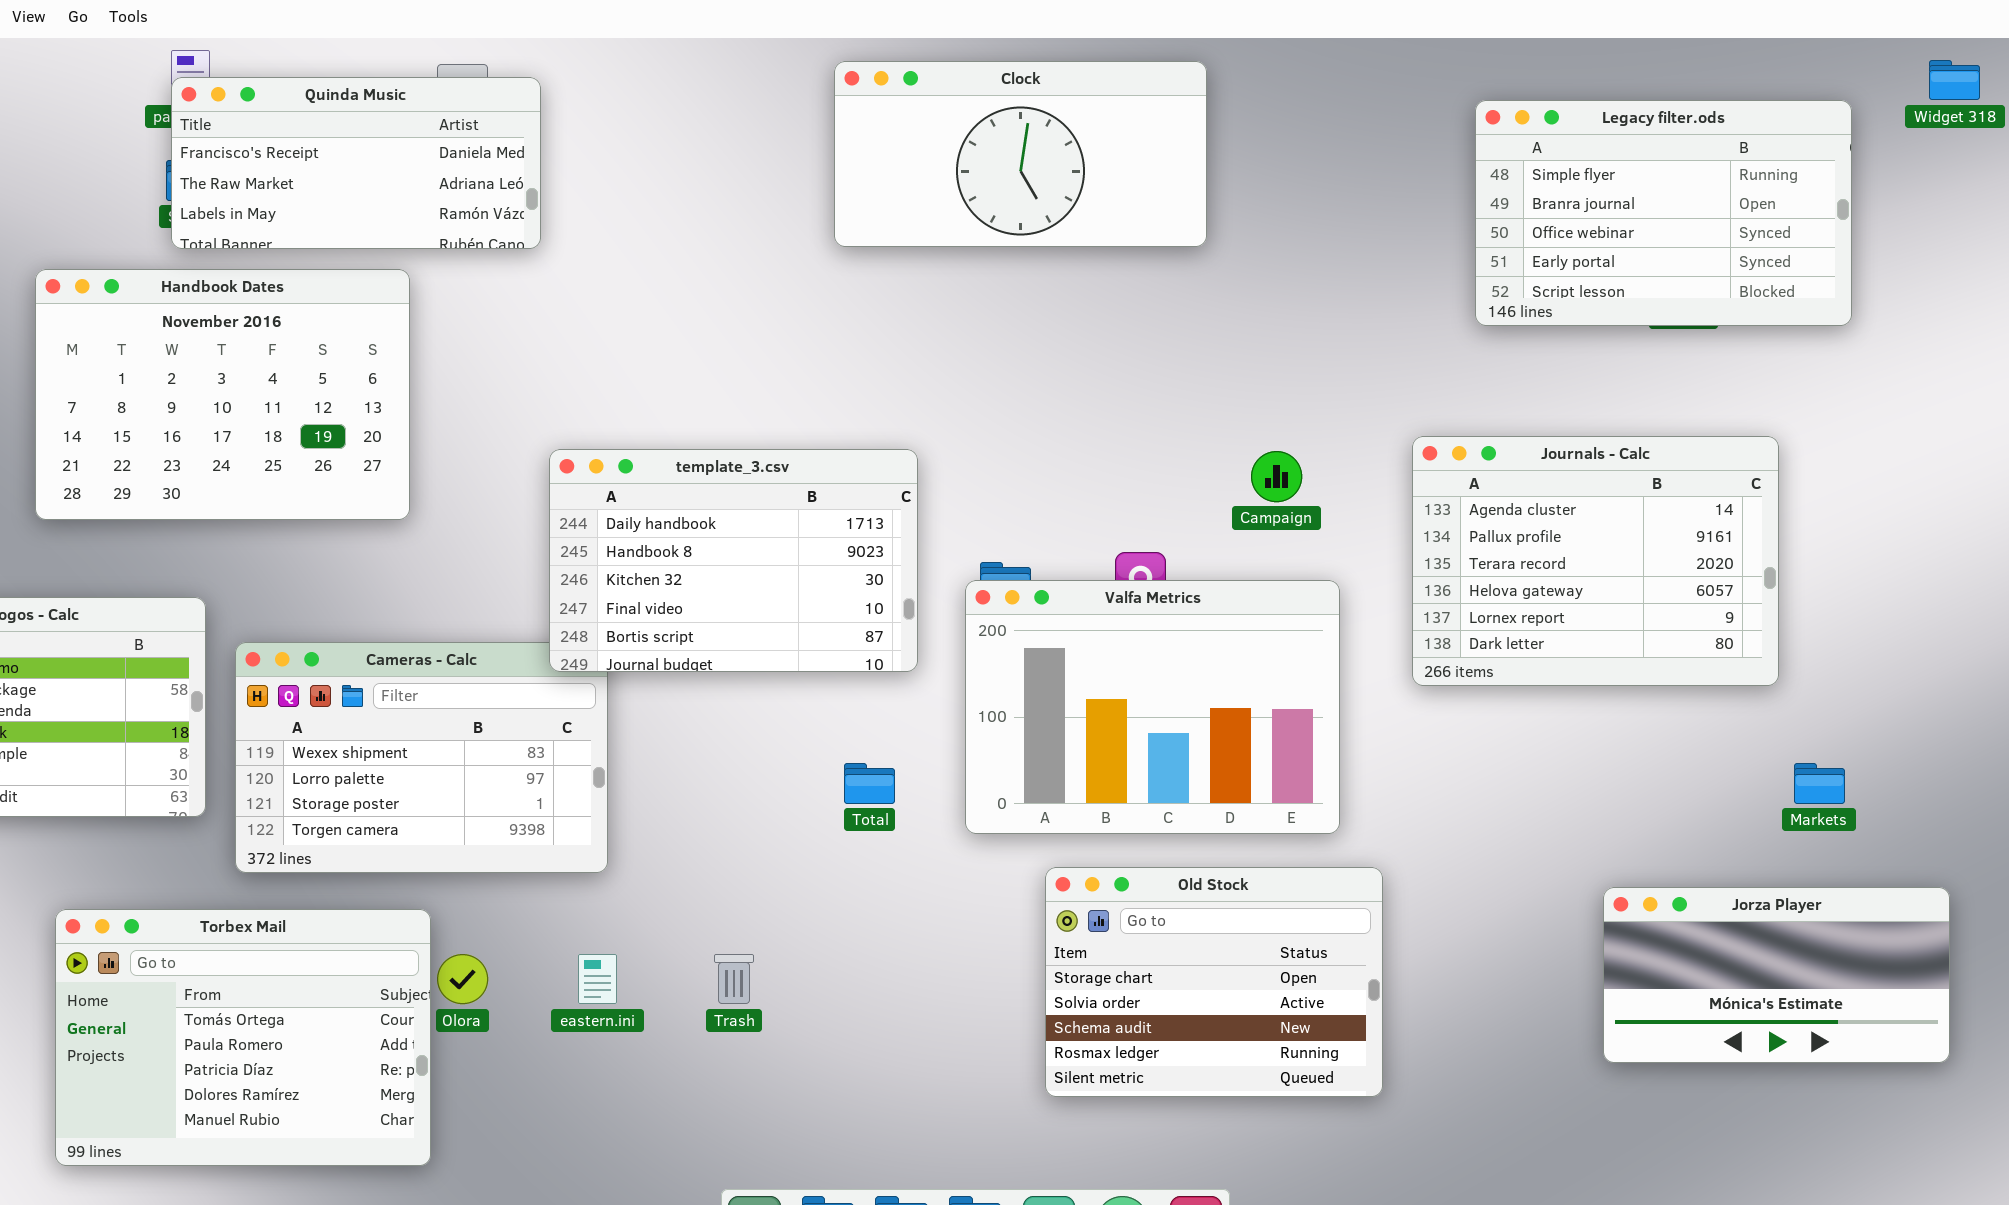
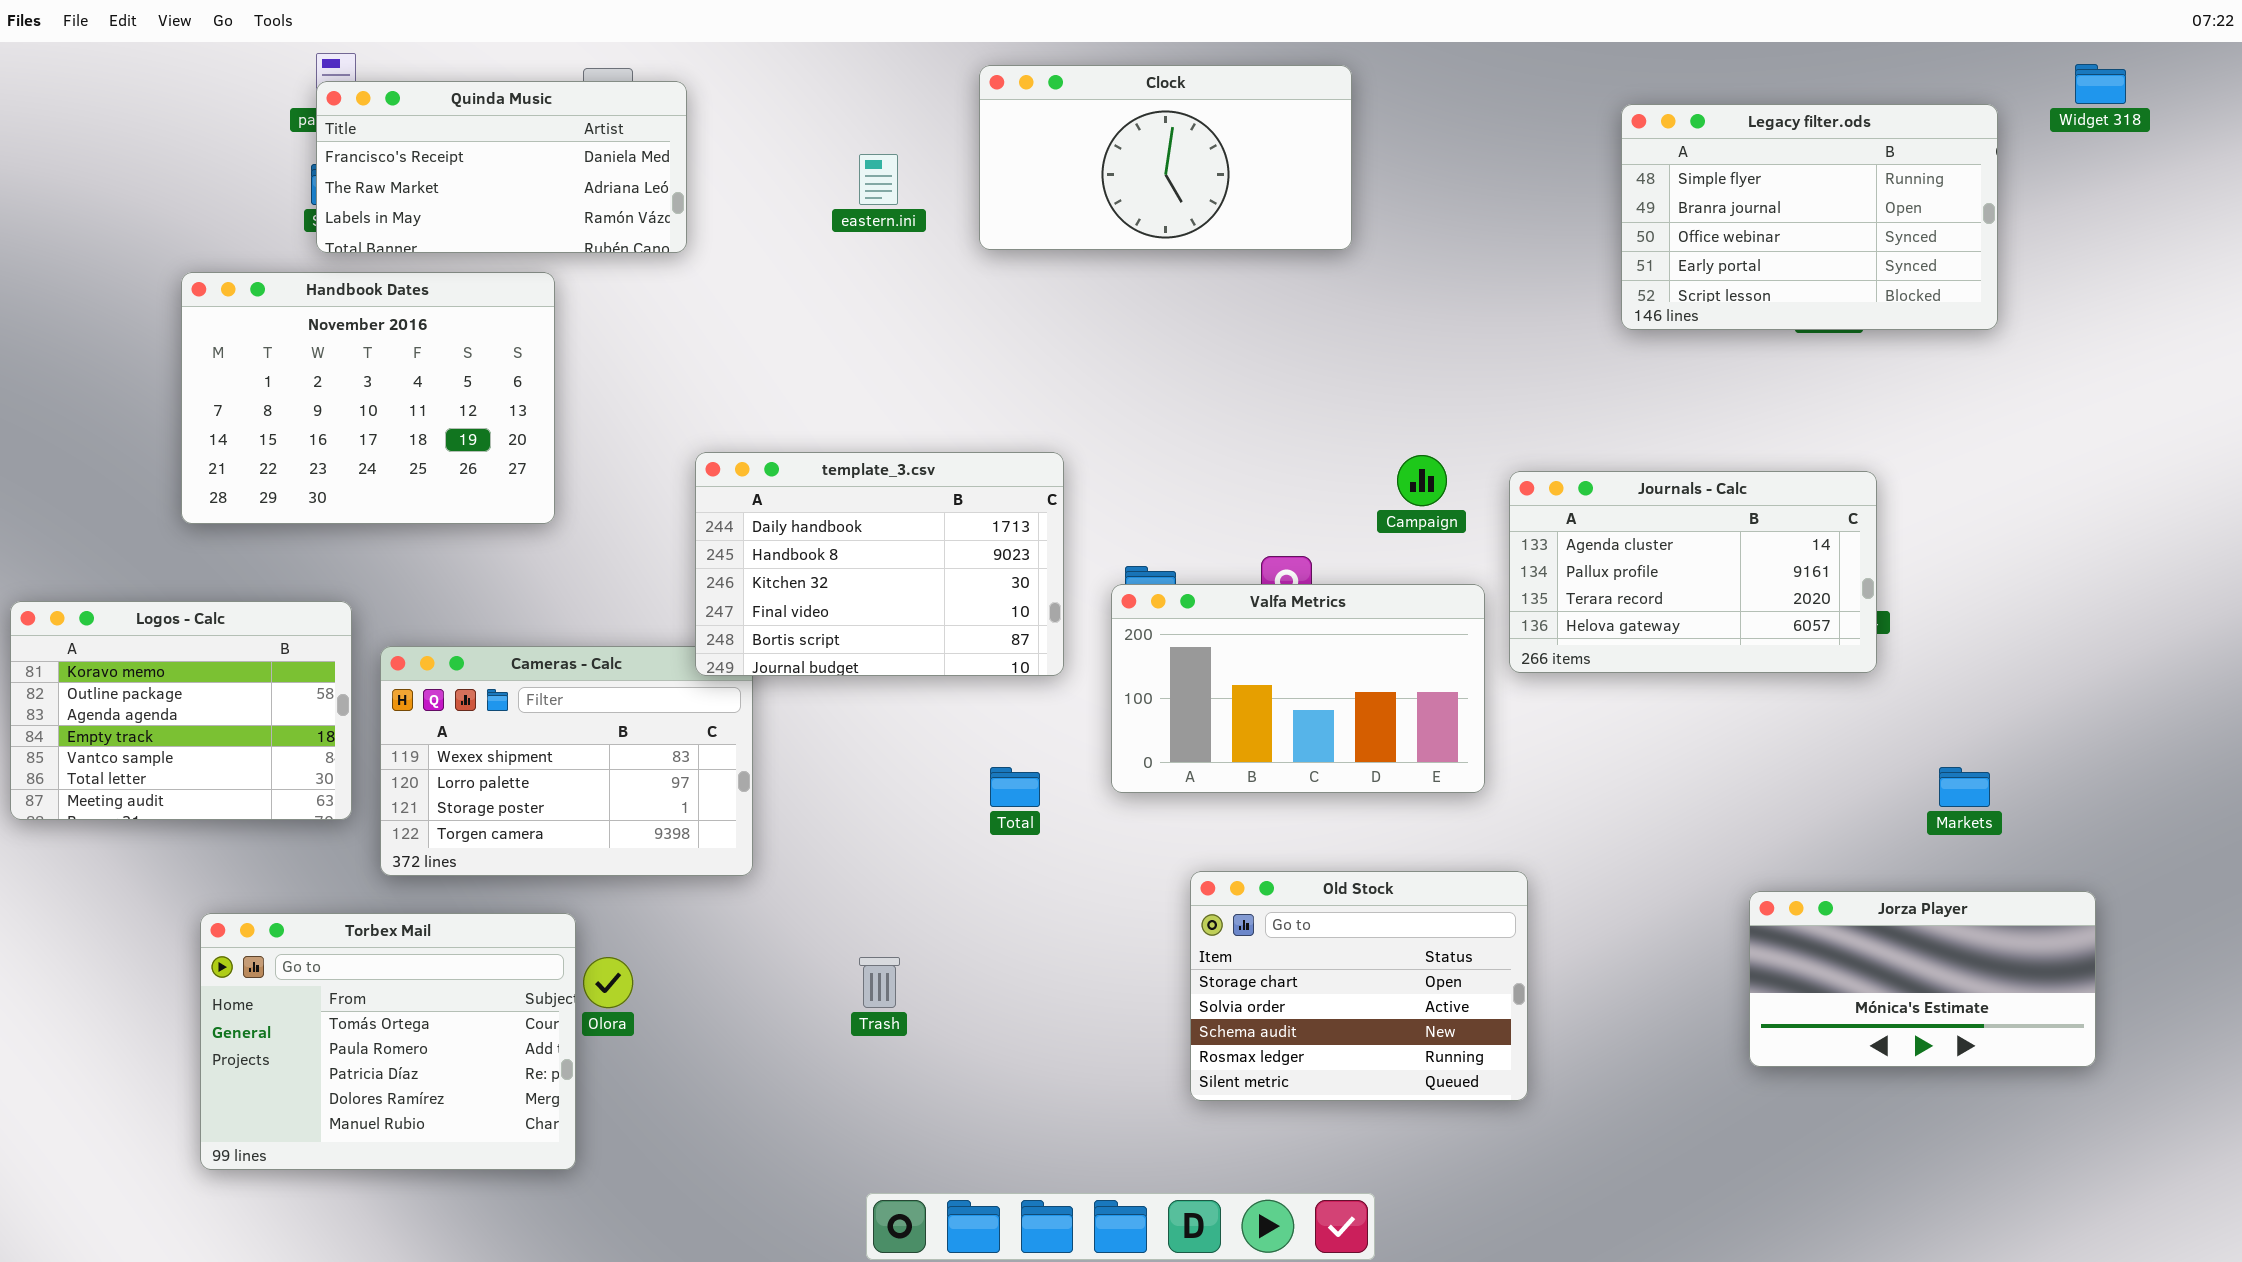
Journals - Calc: [1412,436,1779,686] -> [1509,471,1877,673], moved, resized
Valfa Metrics: [965,580,1340,834] -> [1111,584,1485,793], resized
eastern.ini: [578,954,617,1004] -> [859,154,898,205], moved

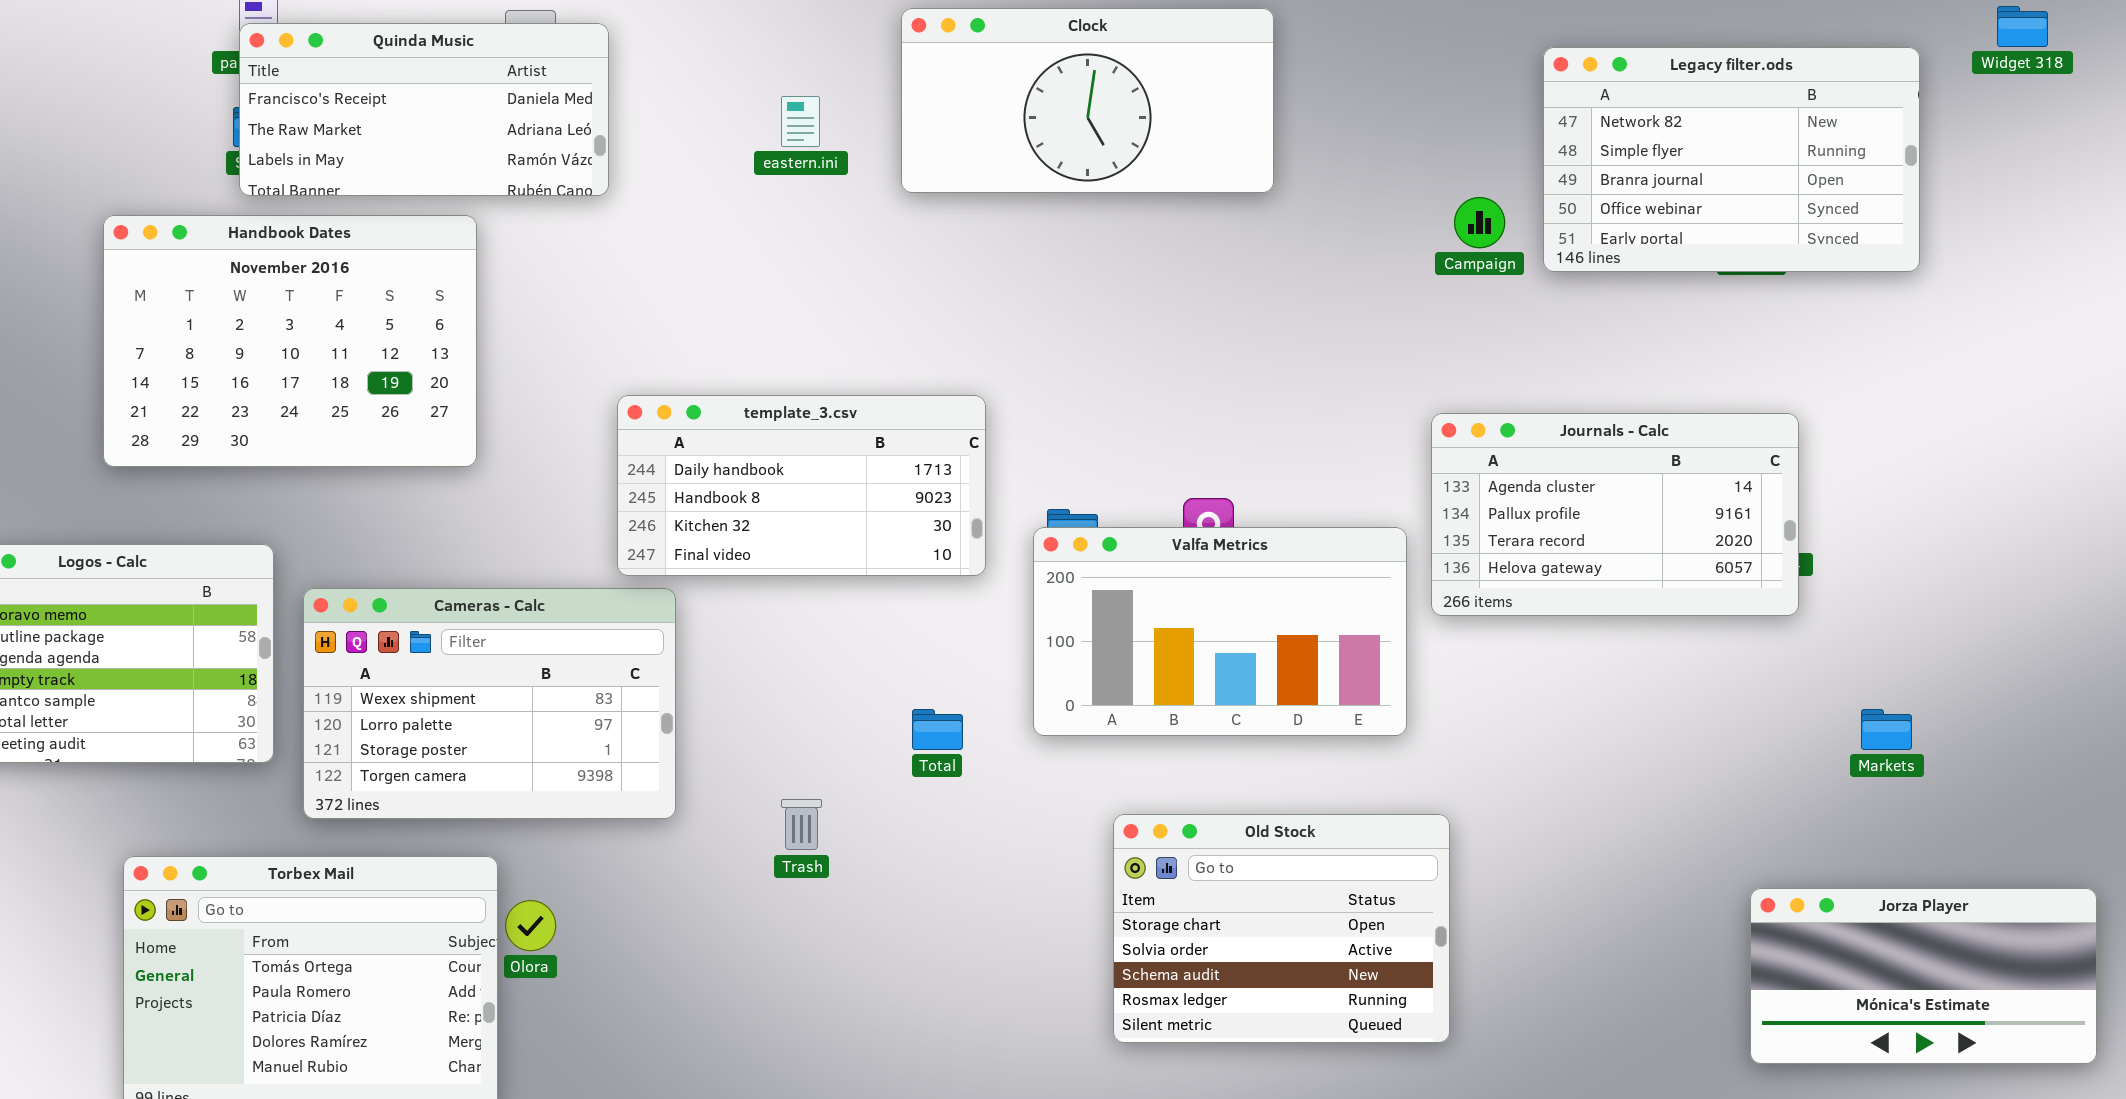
Legacy filter.ods: [1621,104,1998,330] -> [1543,47,1920,272], scrolled up 1 row
template_3.csv: [695,452,1064,676] -> [617,395,986,576], resized
Campaign: [1397,455,1447,506] -> [1454,197,1505,248], moved
Jorza Player: [1749,891,2096,1067] -> [1750,888,2097,1064], moved
Trash: [859,957,900,1008] -> [781,799,822,850], moved

